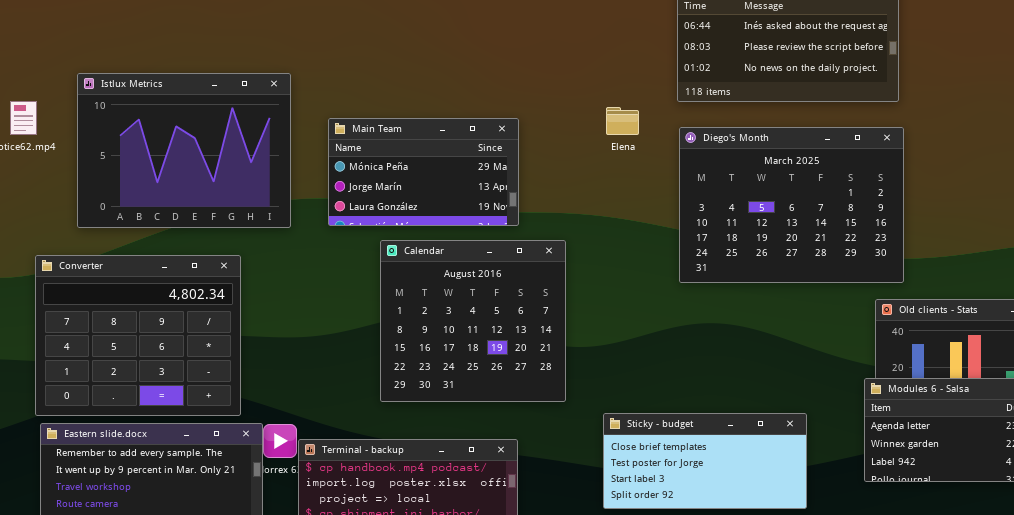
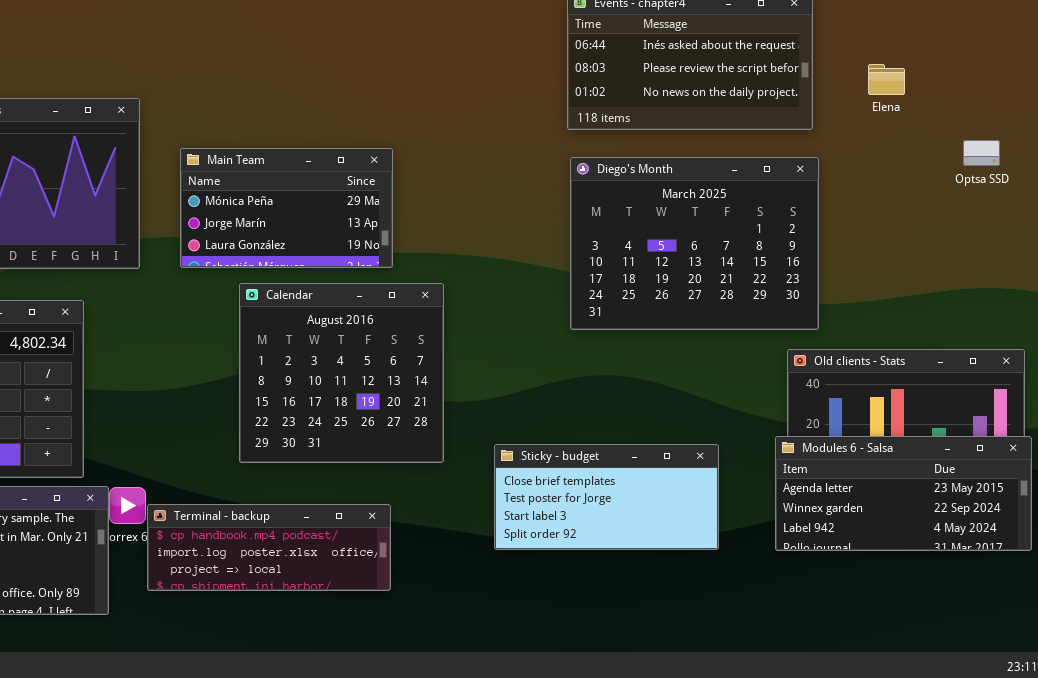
Elena: [606,107,639,135] -> [868,64,905,95], moved
Sticky - budget: [603,413,807,509] -> [494,444,719,550], moved

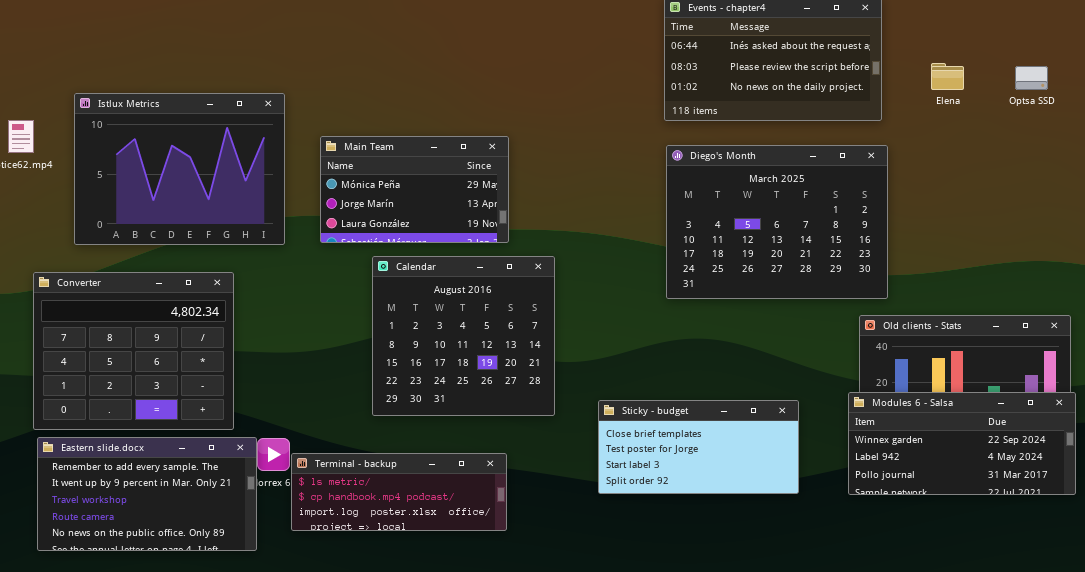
Optsa SSD: [963,140,1000,166] -> [1015,66,1048,90], moved
Modules 6 - Salsa: [775,436,1032,551] -> [848,392,1076,495], scrolled down 1 row
Terminal - backup: [147,504,391,591] -> [291,453,507,531], scrolled up 1 row

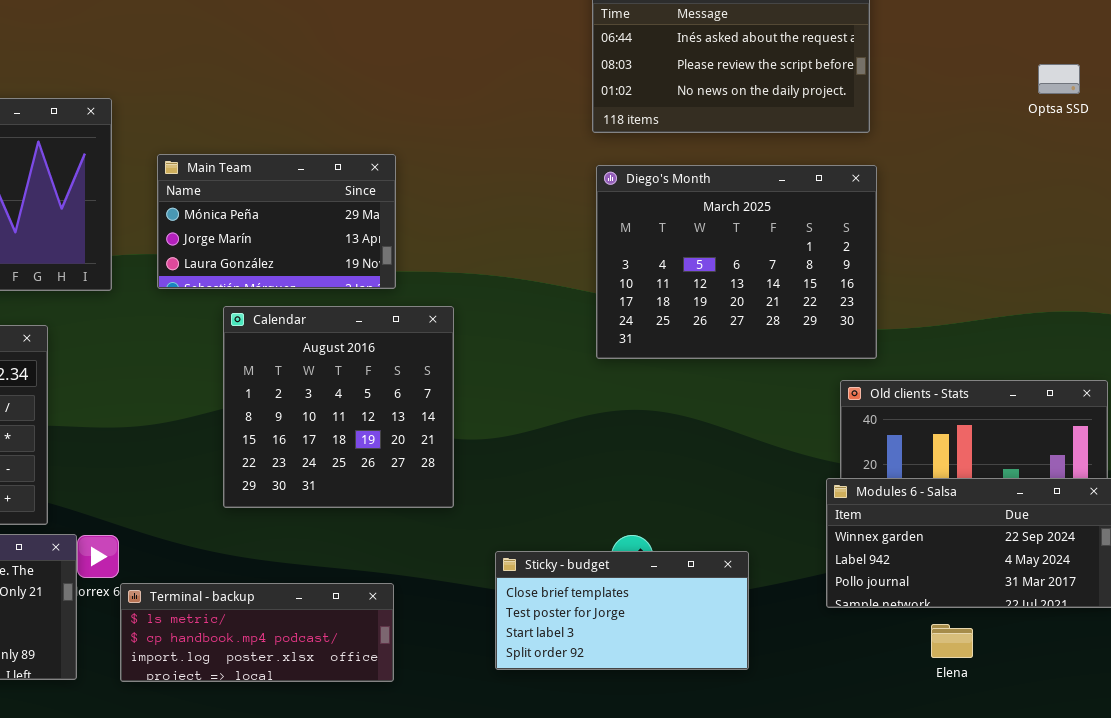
Elena: [931,63,964,90] -> [931,624,973,658], moved
Sticky - budget: [598,400,799,494] -> [495,551,749,670], moved
Terminal - backup: [291,453,507,531] -> [120,583,394,682], moved

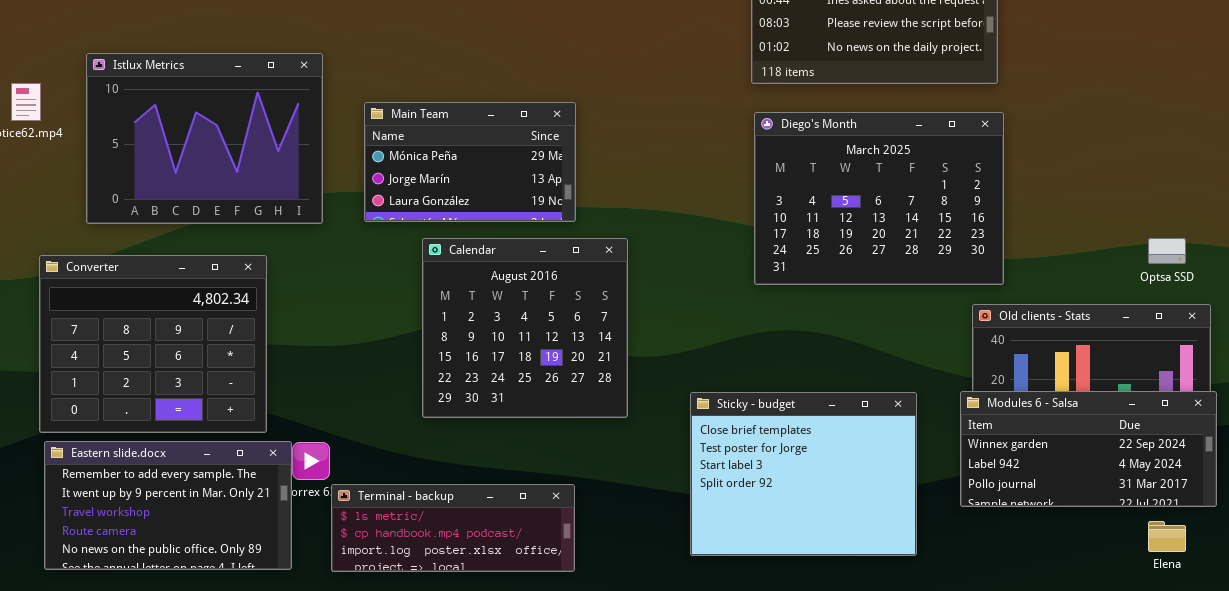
Optsa SSD: [1038,64,1080,94] -> [1148,238,1186,264], moved
Sticky - budget: [495,551,749,670] -> [690,392,917,556], moved, resized
Elena: [931,624,973,658] -> [1148,521,1186,552], moved

